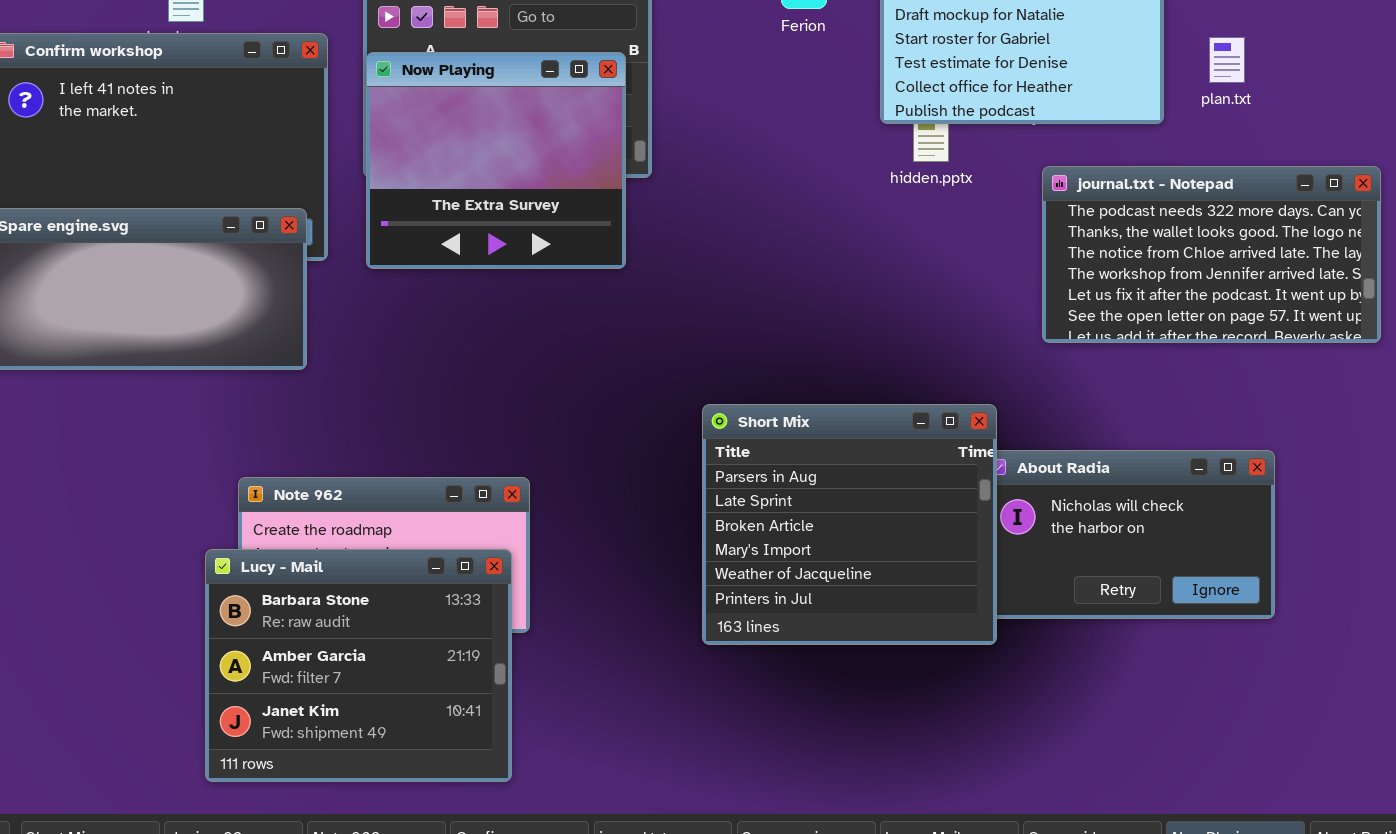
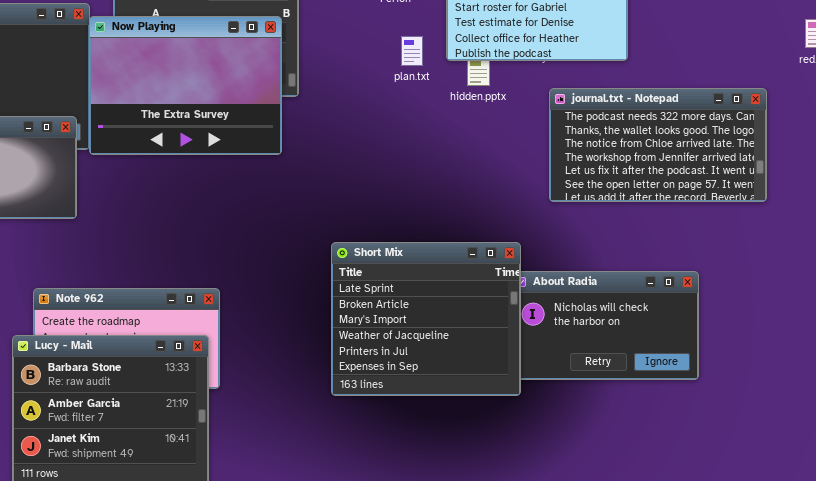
plan.txt: [1209,37,1245,83] -> [401,36,423,66], moved
Now Playing: [366,52,626,269] -> [89,16,282,155], resized
Short Mix: [702,404,997,645] -> [331,242,521,396], scrolled down 1 row

